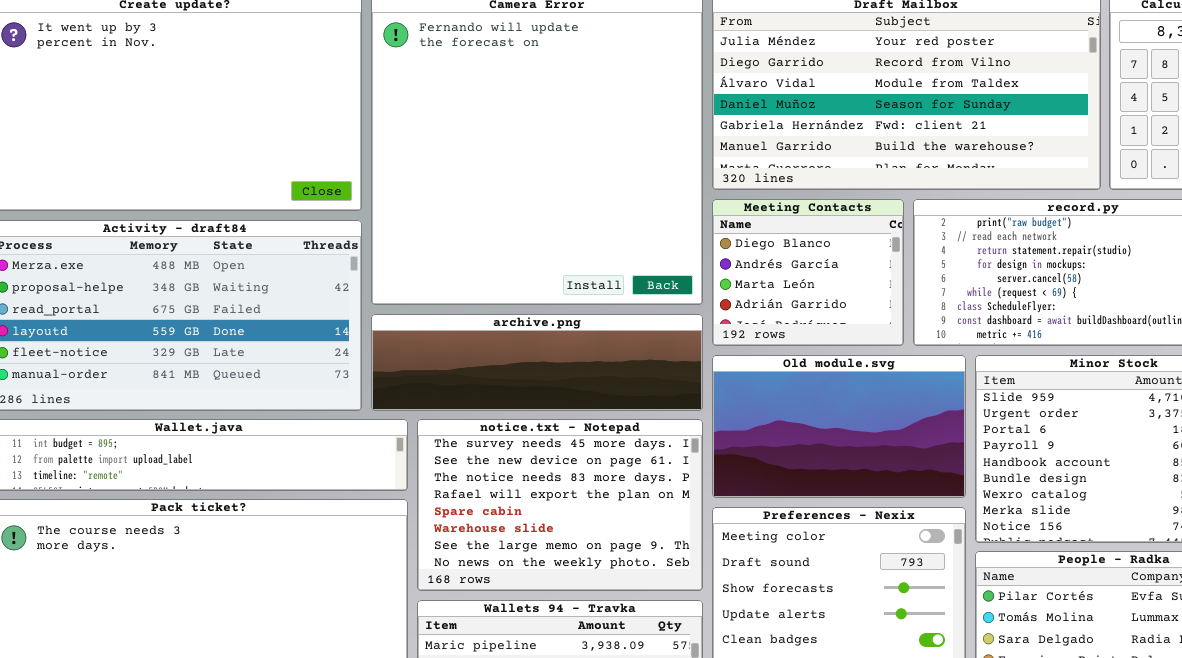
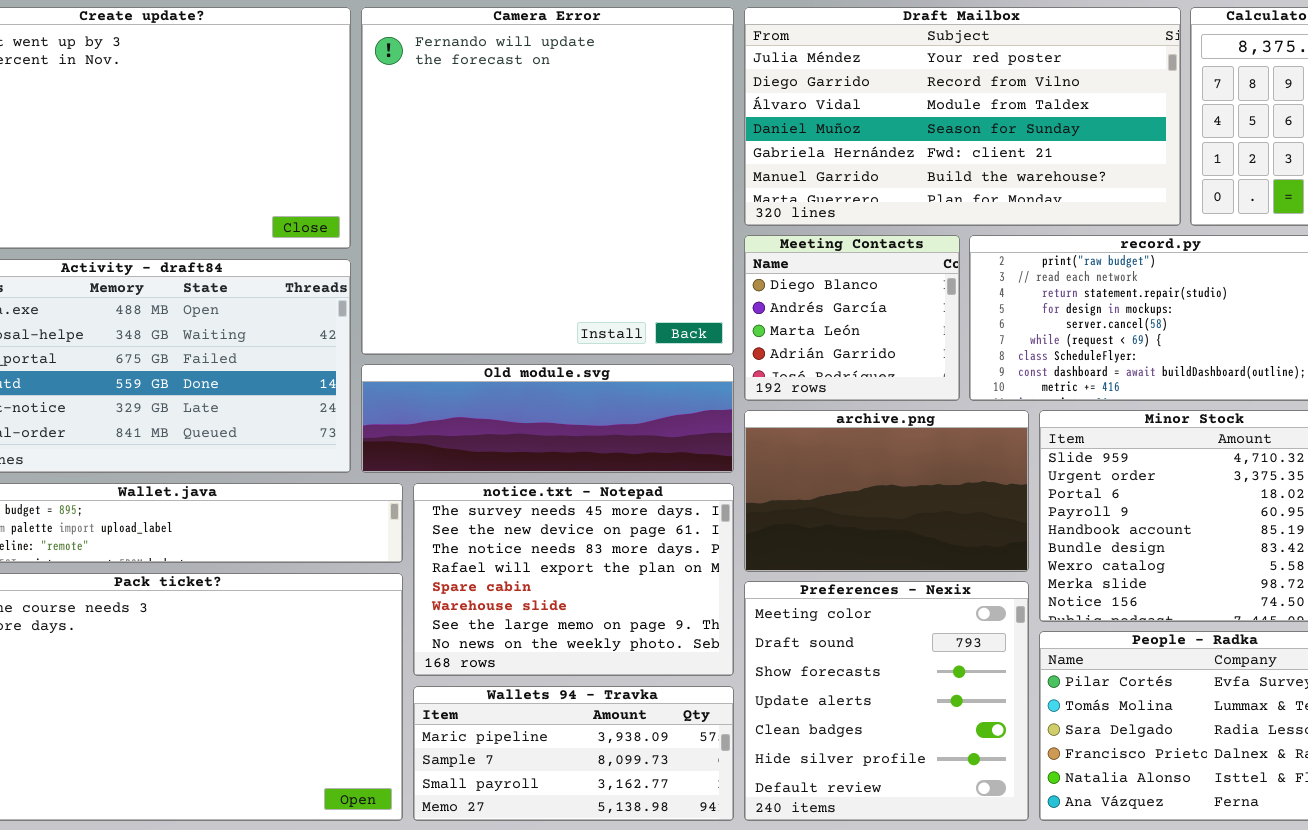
archive.png: [371,314,703,411] -> [744,410,1029,572], moved, resized
Old module.svg: [712,355,966,498] -> [361,364,734,473], moved, resized

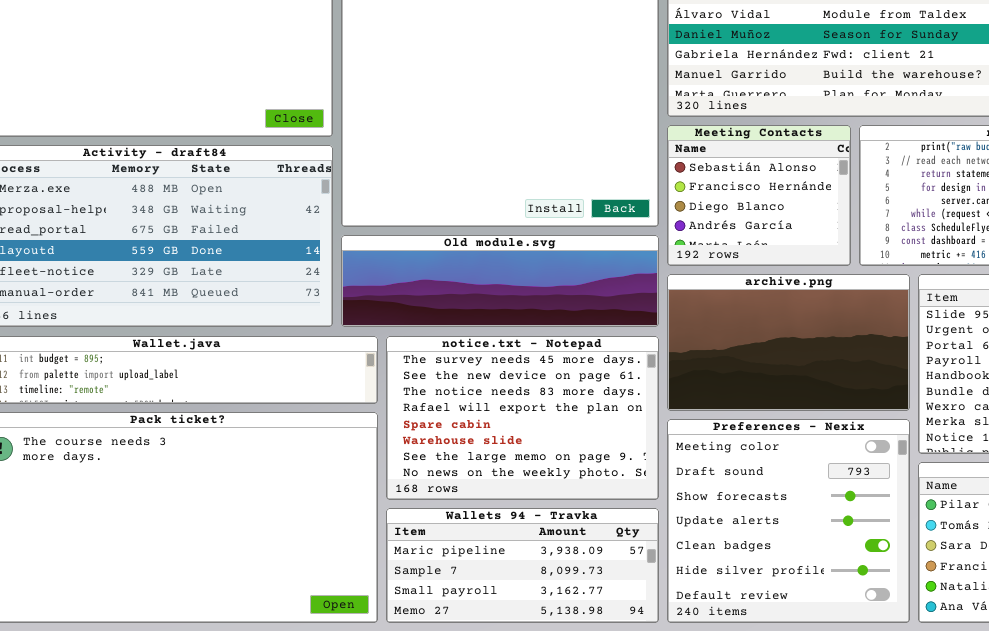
Meeting Contacts: [744,235,960,401] -> [667,125,851,266], scrolled up 2 rows

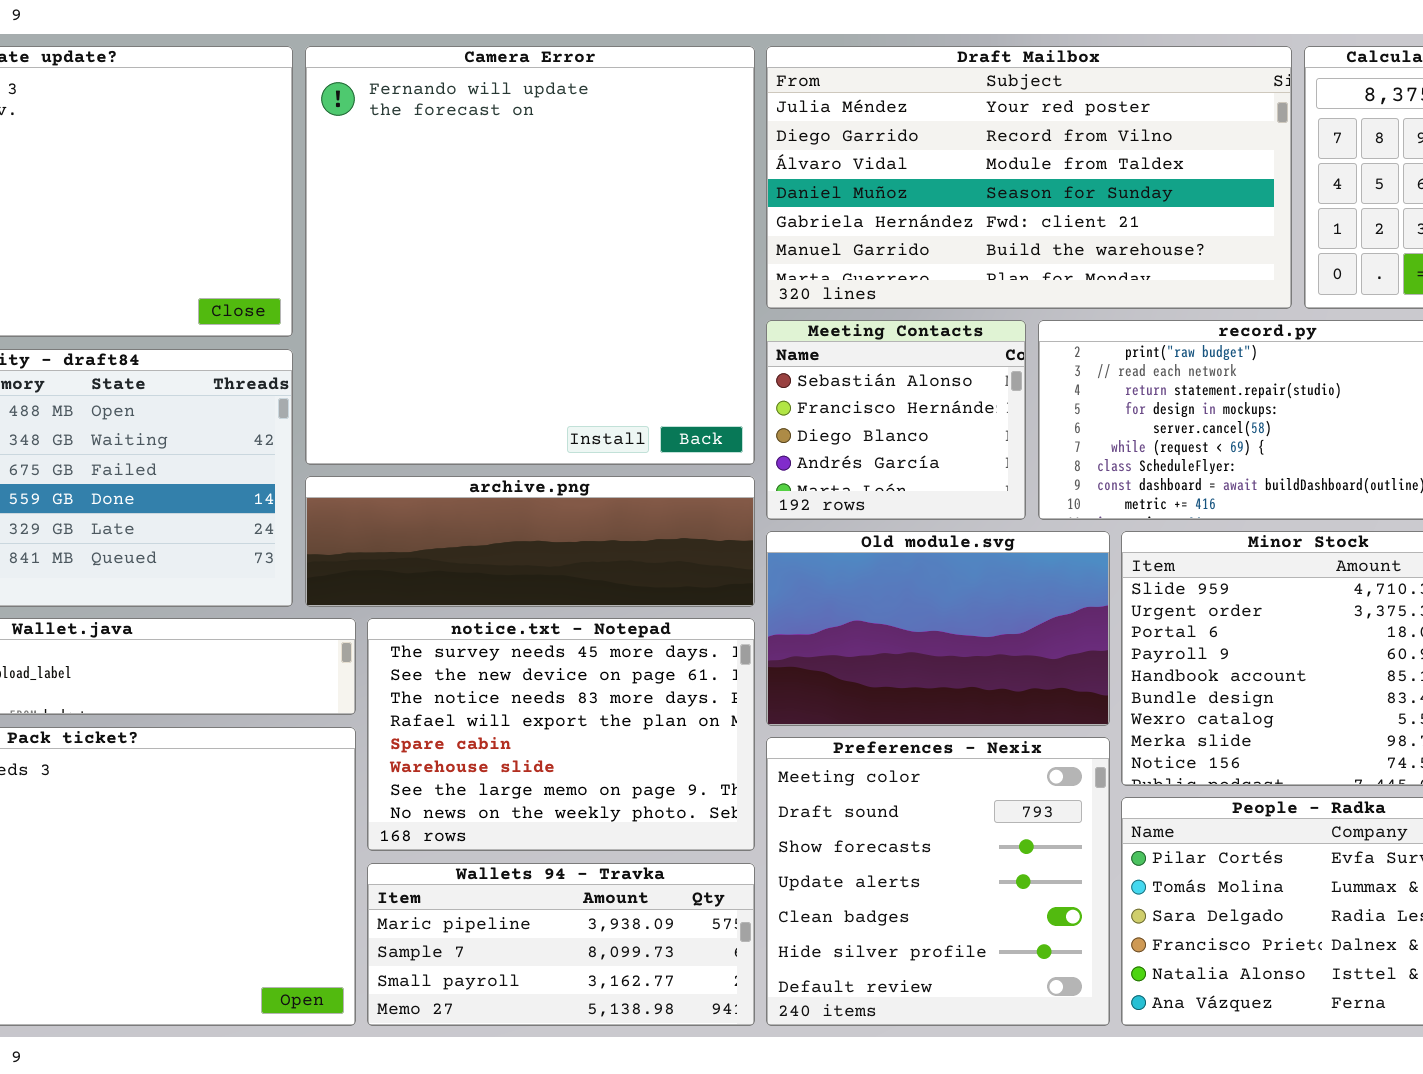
Old module.svg: [341,235,659,327] -> [766,531,1110,726], moved, resized
archive.png: [667,274,910,411] -> [305,476,755,607], moved, resized

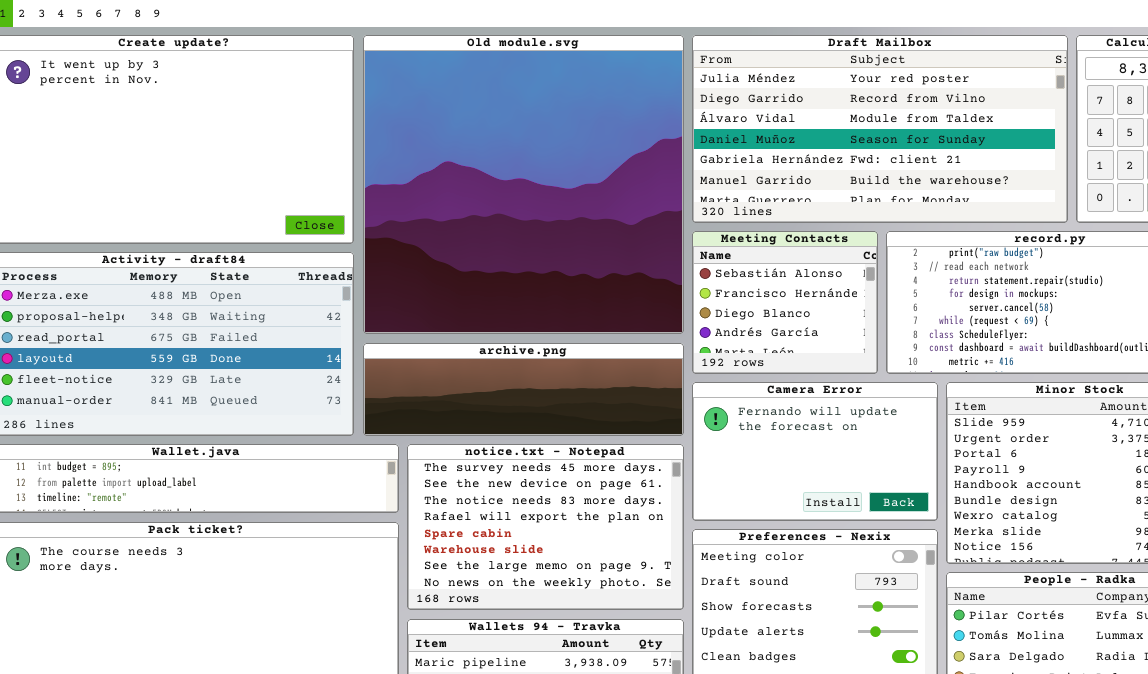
Camera Error: [305,46,755,465] -> [692,382,938,521], moved, resized
Old module.svg: [766,531,1110,726] -> [363,35,684,334], moved, resized

